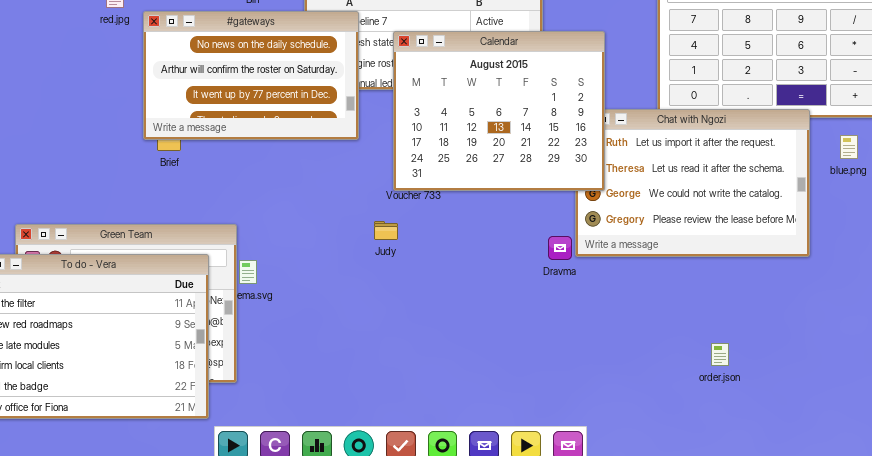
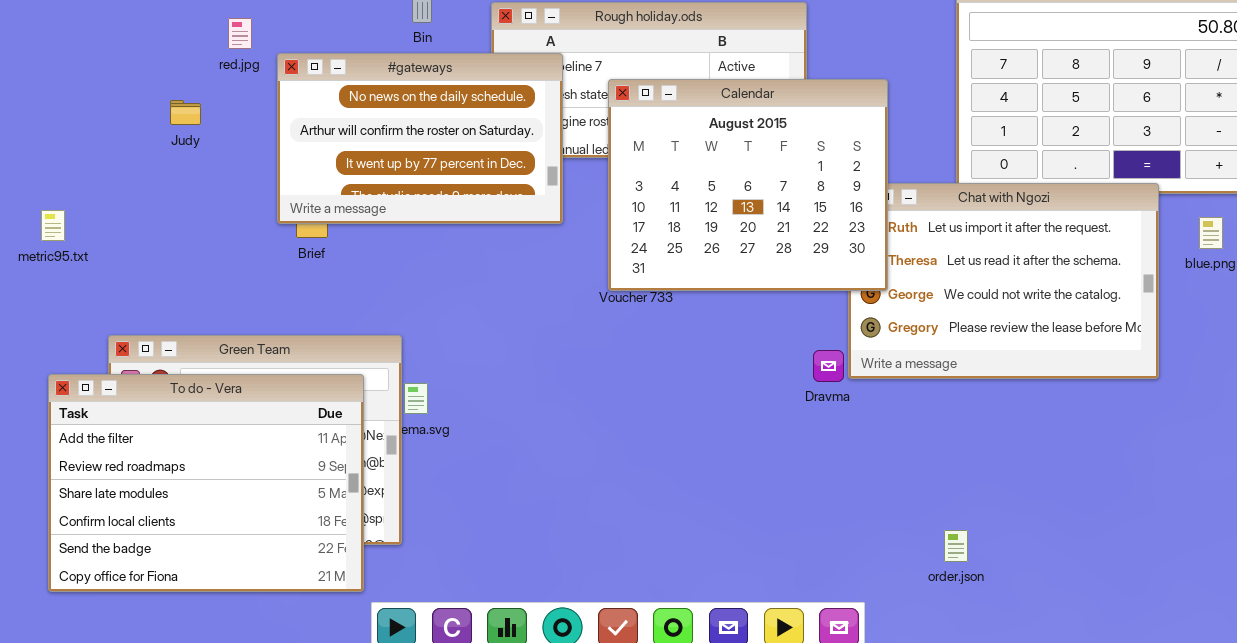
Judy: [374,221,398,240] -> [170,100,201,125], moved
order.json: [711,343,729,366] -> [944,530,968,562], moved

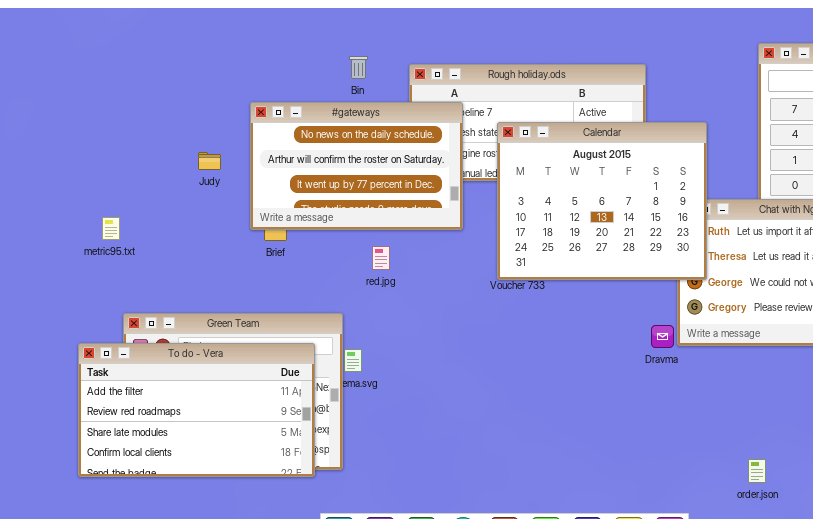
red.jpg: [228,18,252,49] -> [372,246,390,270], moved
Judy: [170,100,201,125] -> [198,152,221,170], moved
metric95.txt: [41,210,65,241] -> [102,217,120,240], moved
To do - Vera: [48,374,364,592] -> [78,343,315,477], resized

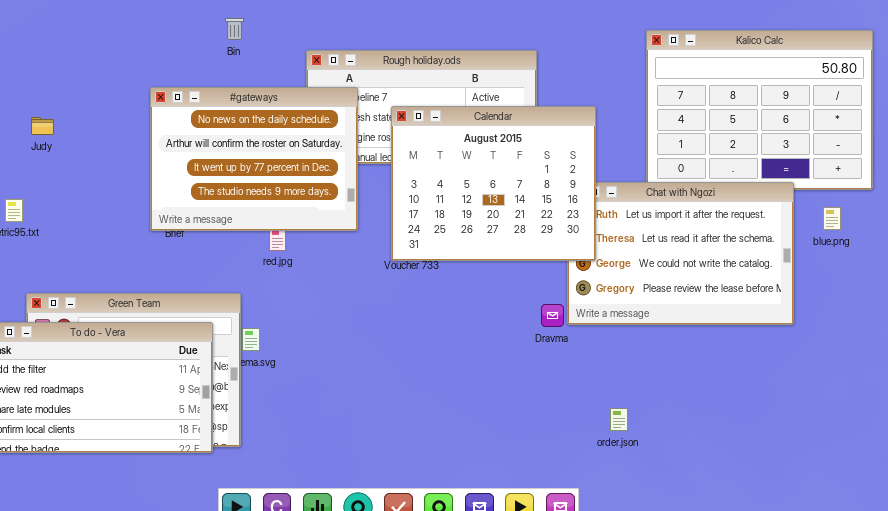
Bin: [349,56,368,79] -> [225,18,244,40], moved
#gateways: [250,102,463,230] -> [150,87,358,231], resized
Judy: [198,152,221,170] -> [31,117,54,135], moved
order.json: [748,459,766,483] -> [610,408,628,431], moved

